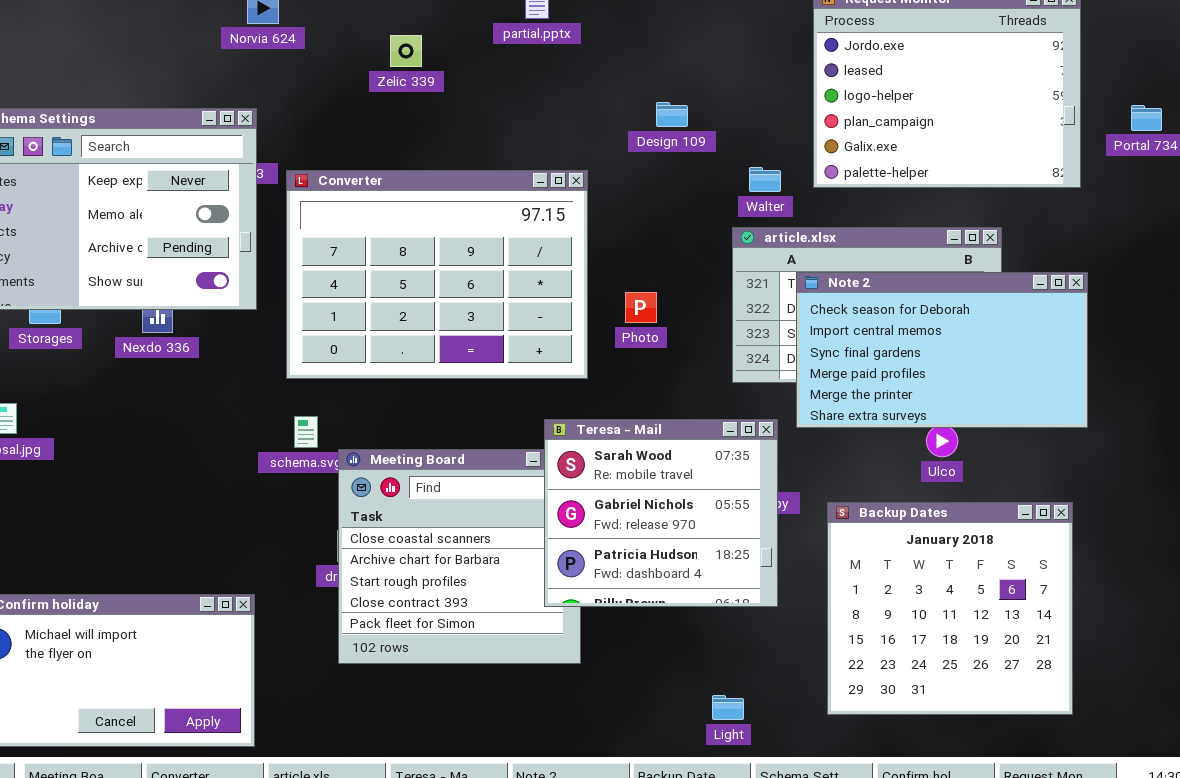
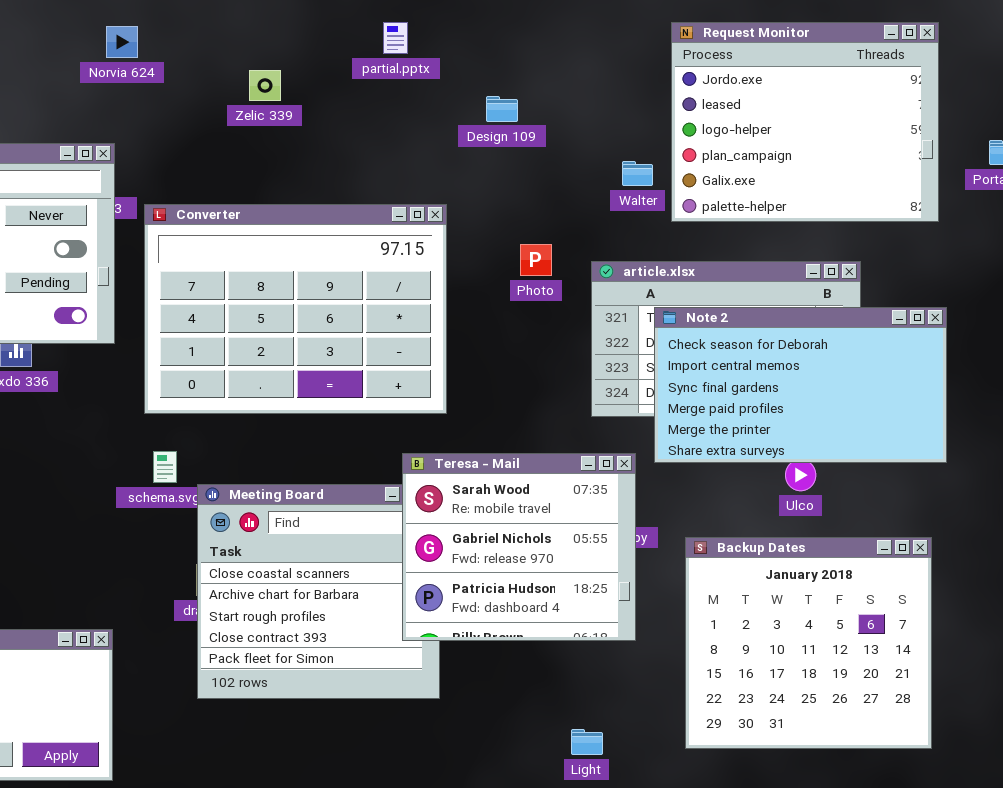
Design 109: [656,102,688,127] -> [486,96,518,122], moved
Walter: [749,167,781,192] -> [622,161,653,186], moved
Photo: [625,292,657,323] -> [520,244,552,276], moved

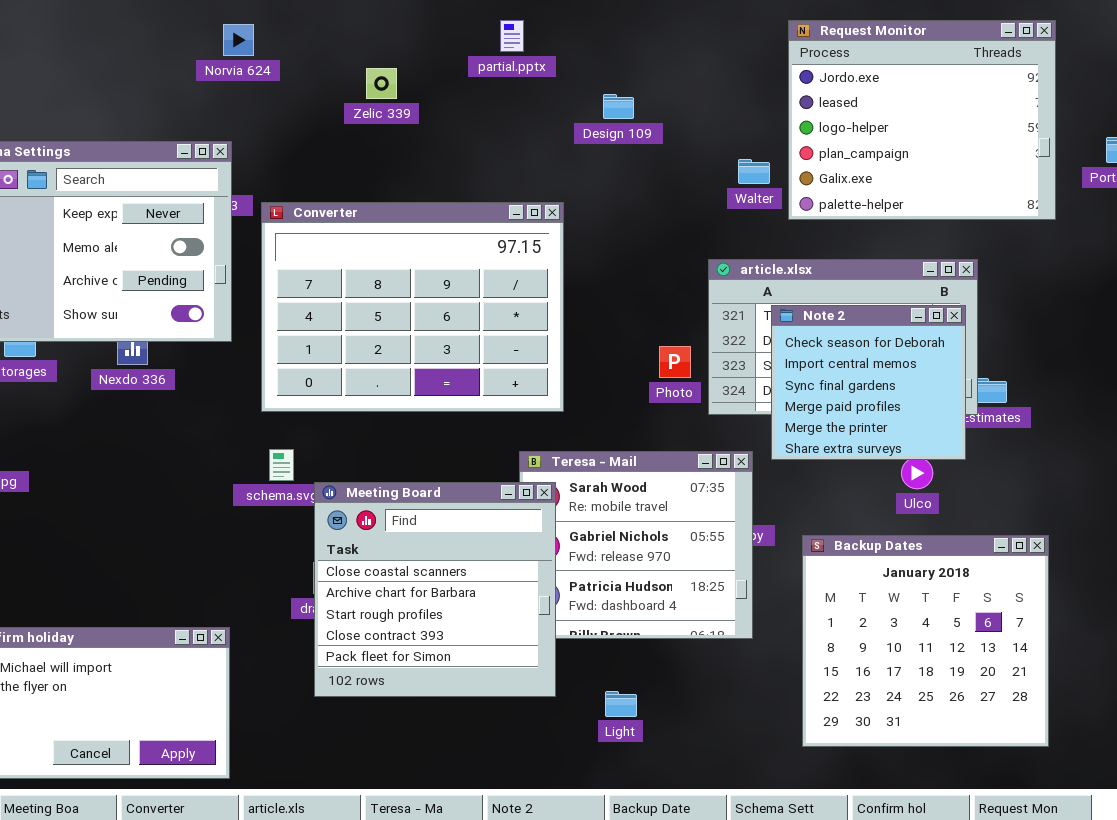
Photo: [520,244,552,276] -> [659,346,691,378], moved
Note 2: [654,307,947,463] -> [771,305,966,460], resized
Meeting Board: [197,484,440,699] -> [314,482,556,697], raised
Light: [571,729,603,755] -> [605,691,637,717], moved

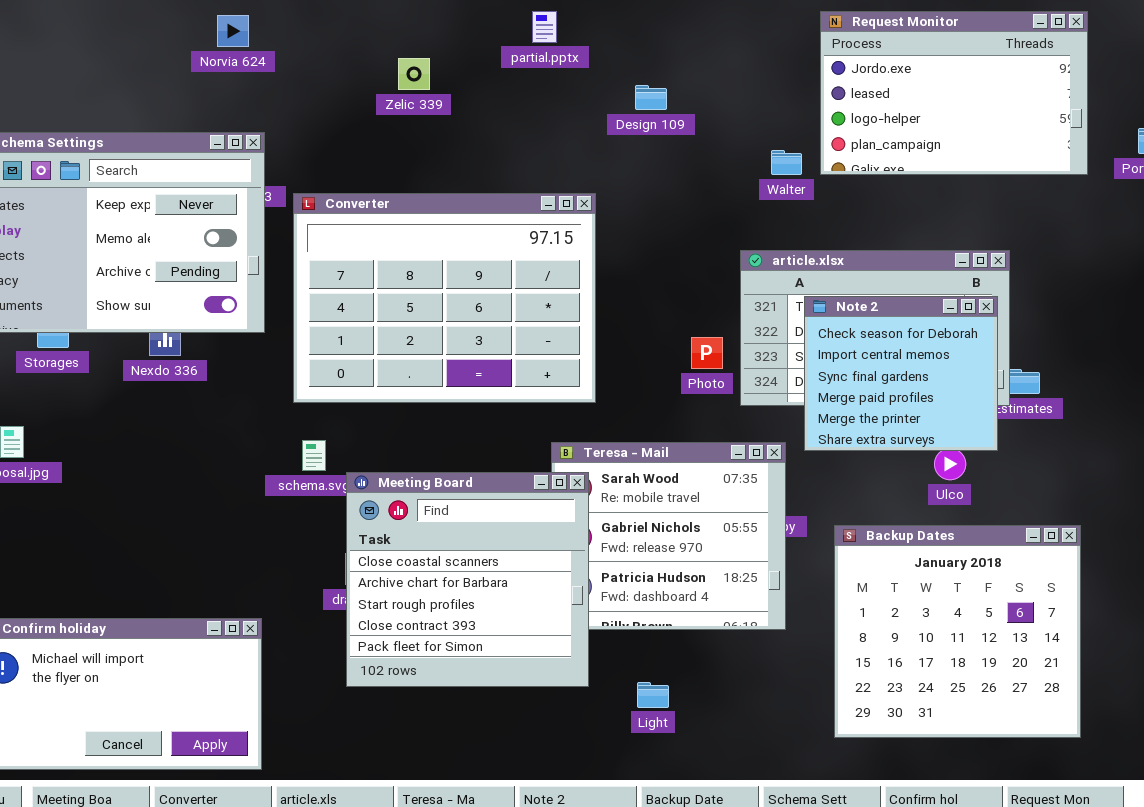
Request Monitor: [788,20,1056,220] -> [820,11,1088,175], resized
Norvia 624: [223,24,254,56] -> [217,15,249,47], moved

